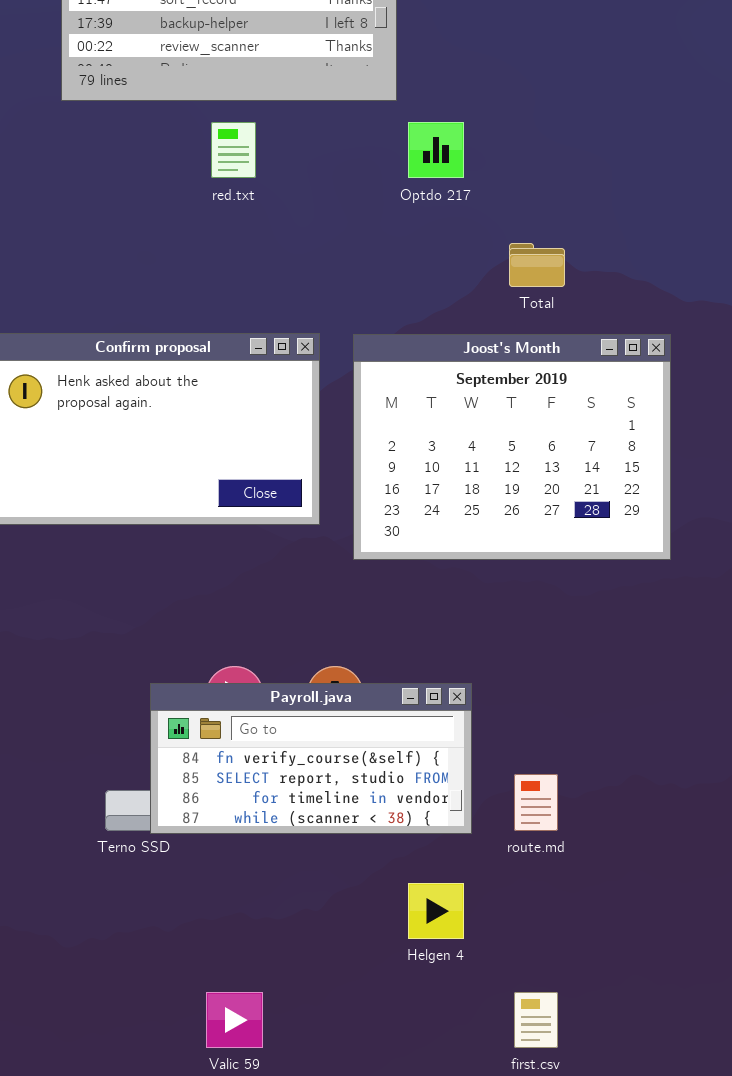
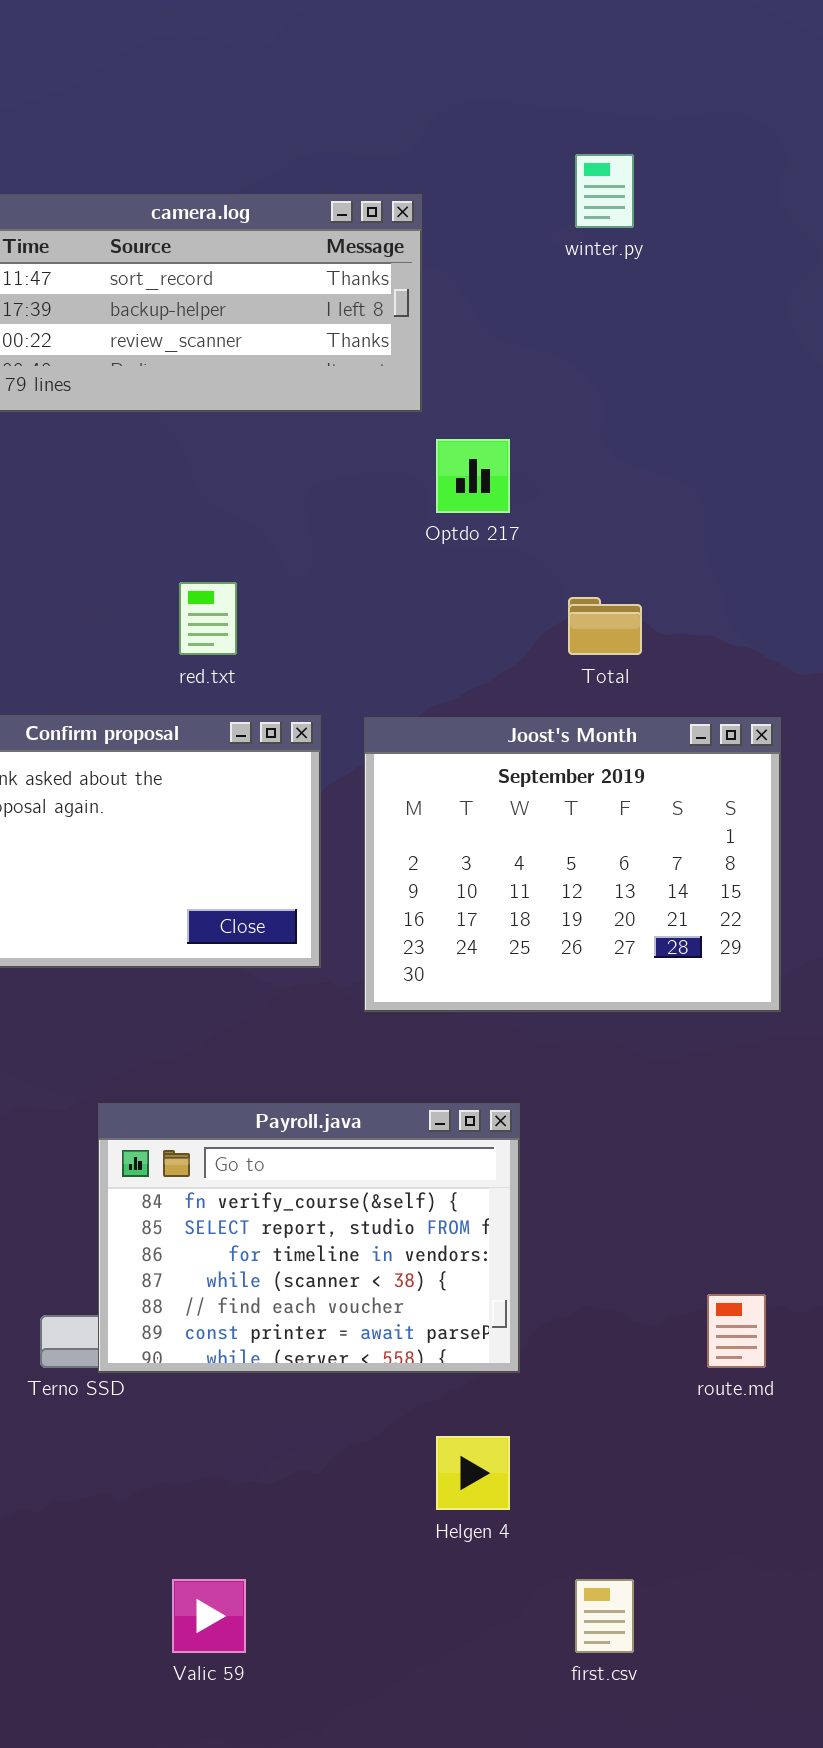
red.txt: [211,122,256,178] -> [179,582,237,655], moved
Payroll.java: [150,683,472,834] -> [98,1103,520,1373], resized
route.md: [514,774,558,831] -> [707,1294,766,1368], moved

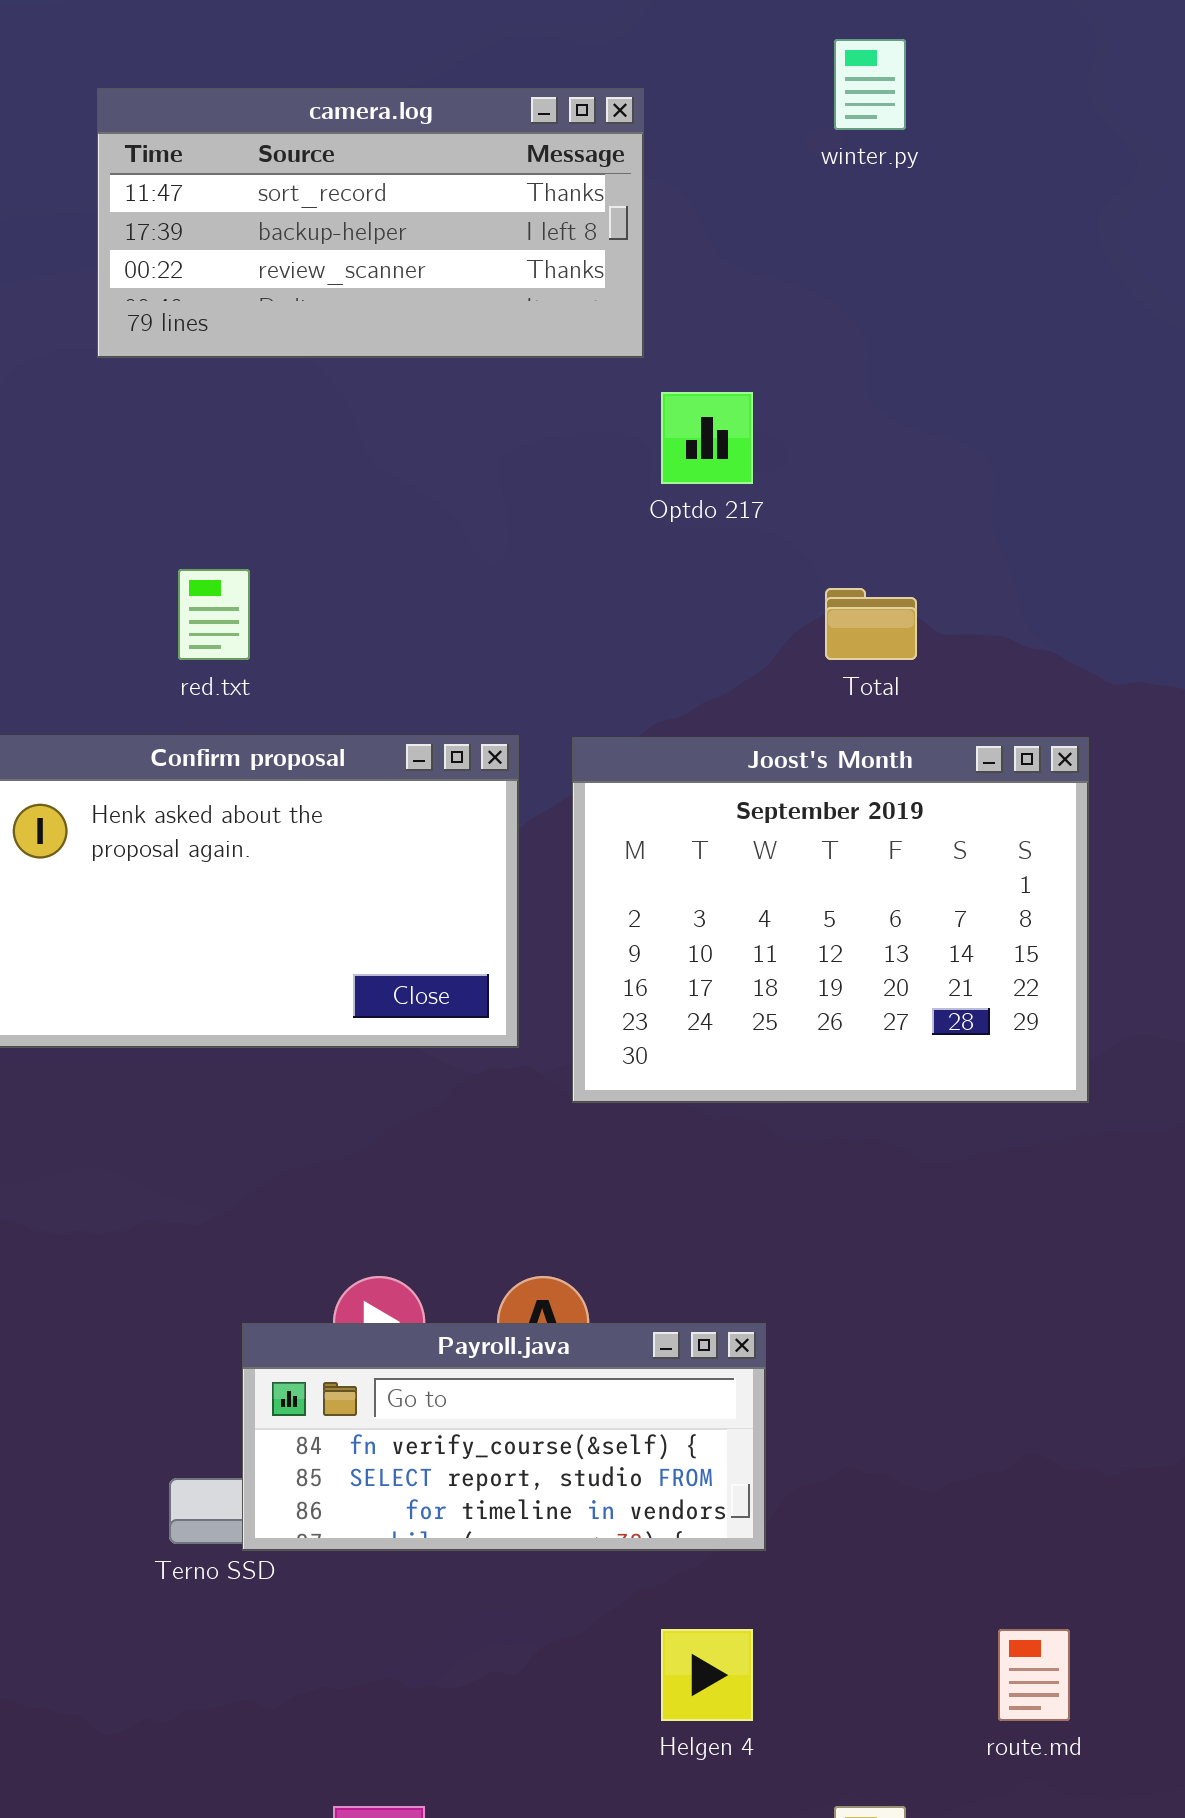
red.txt: [179,582,237,655] -> [178,569,250,660], moved
Payroll.java: [98,1103,520,1373] -> [242,1323,766,1551], resized
route.md: [707,1294,766,1368] -> [998,1629,1070,1721], moved

